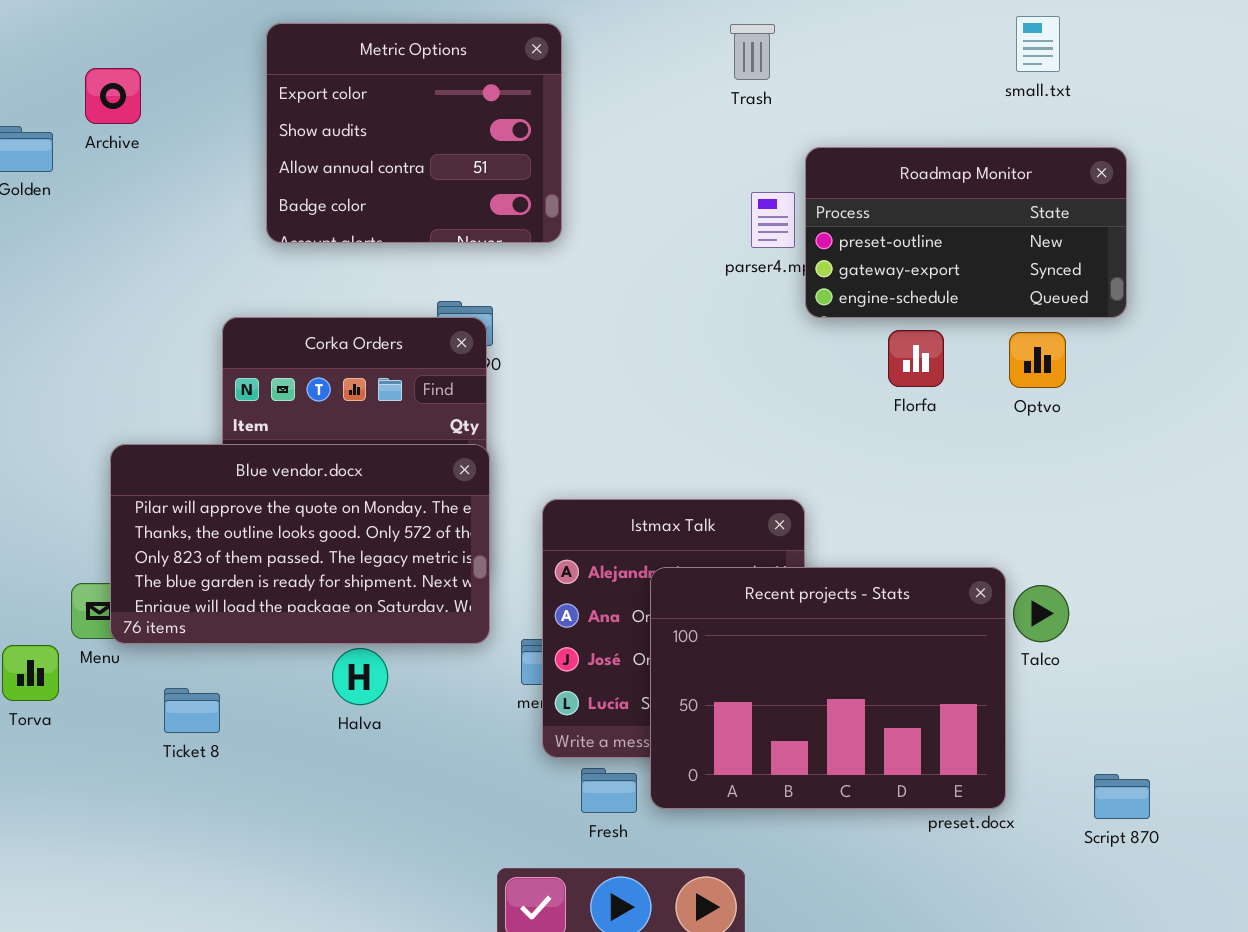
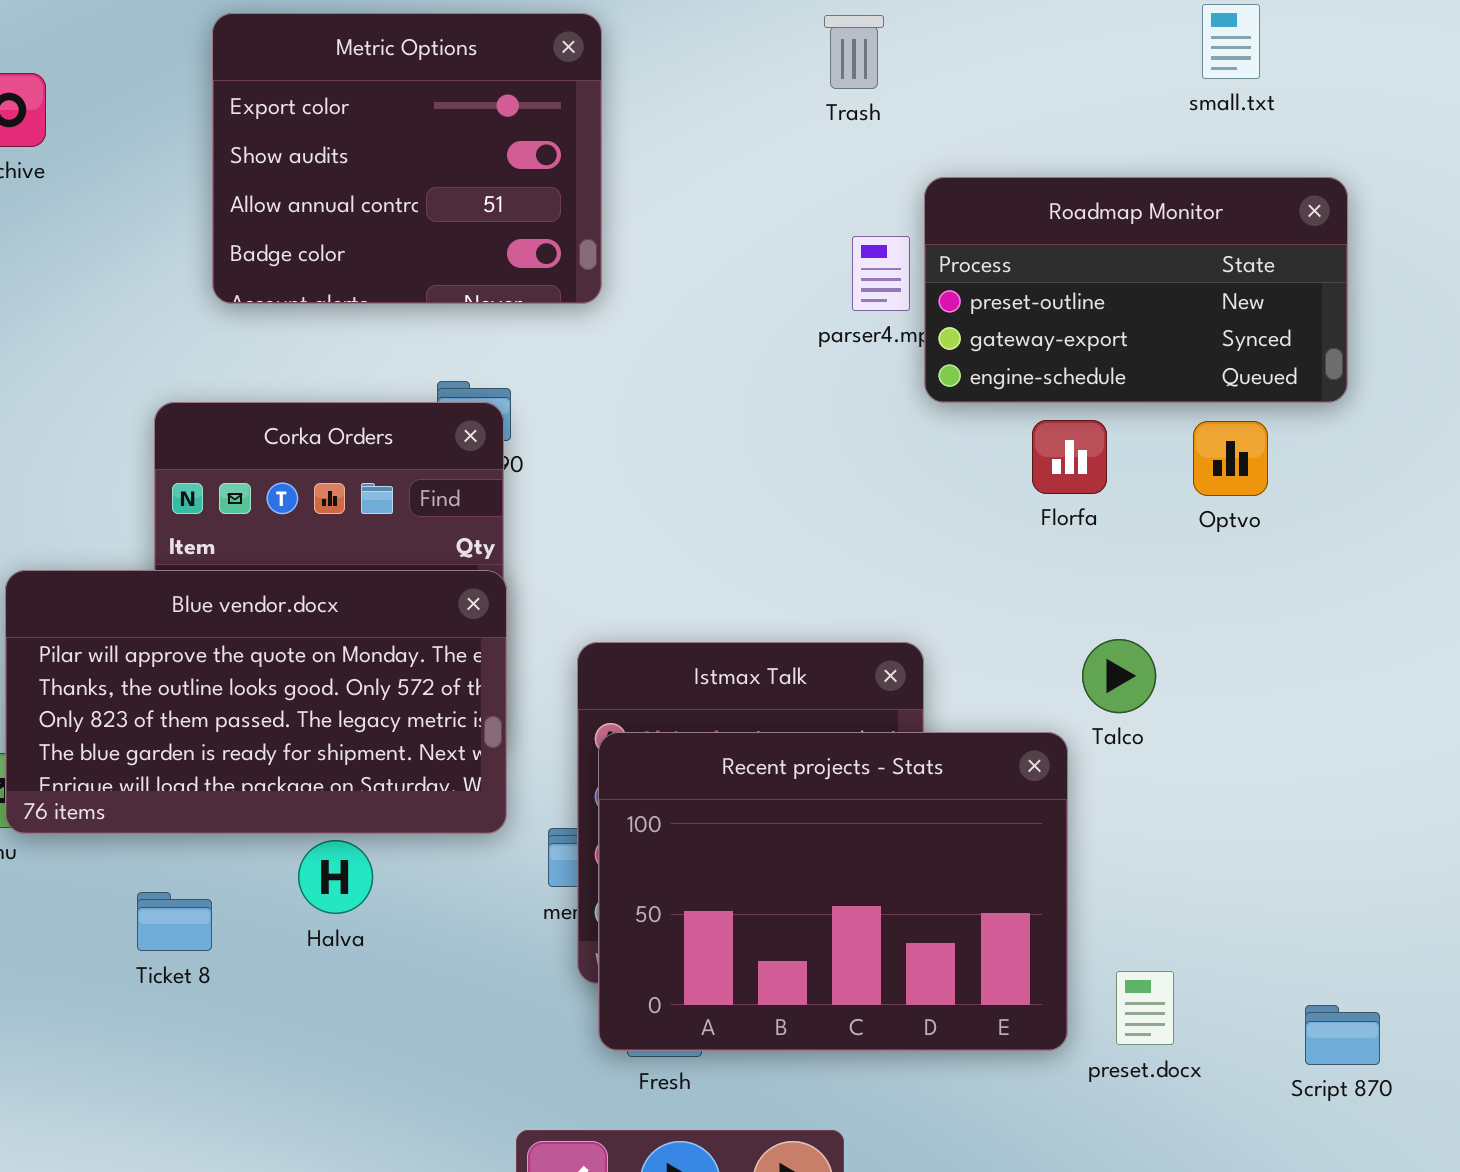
Recent projects - Stats: [650,567,1006,809] -> [598,732,1068,1051], moved
Talco: [1013,585,1069,642] -> [1082,639,1156,713], moved
Ticket 8: [164,688,220,733] -> [137,892,212,951], moved

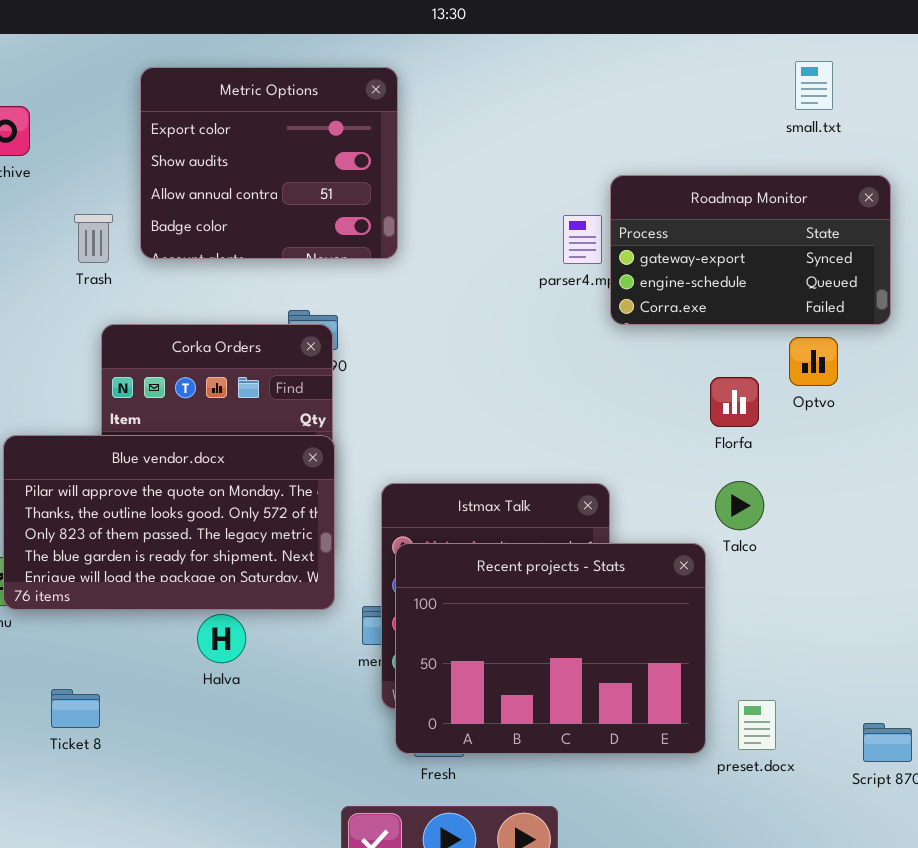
Trash: [824,15,884,89] -> [74,214,113,263], moved
Roadmap Monitor: [924,177,1348,403] -> [610,175,891,325], scrolled down 1 row
Florfa: [1032,420,1107,494] -> [710,377,759,427], moved
Ticket 8: [137,892,212,951] -> [51,689,100,728], moved

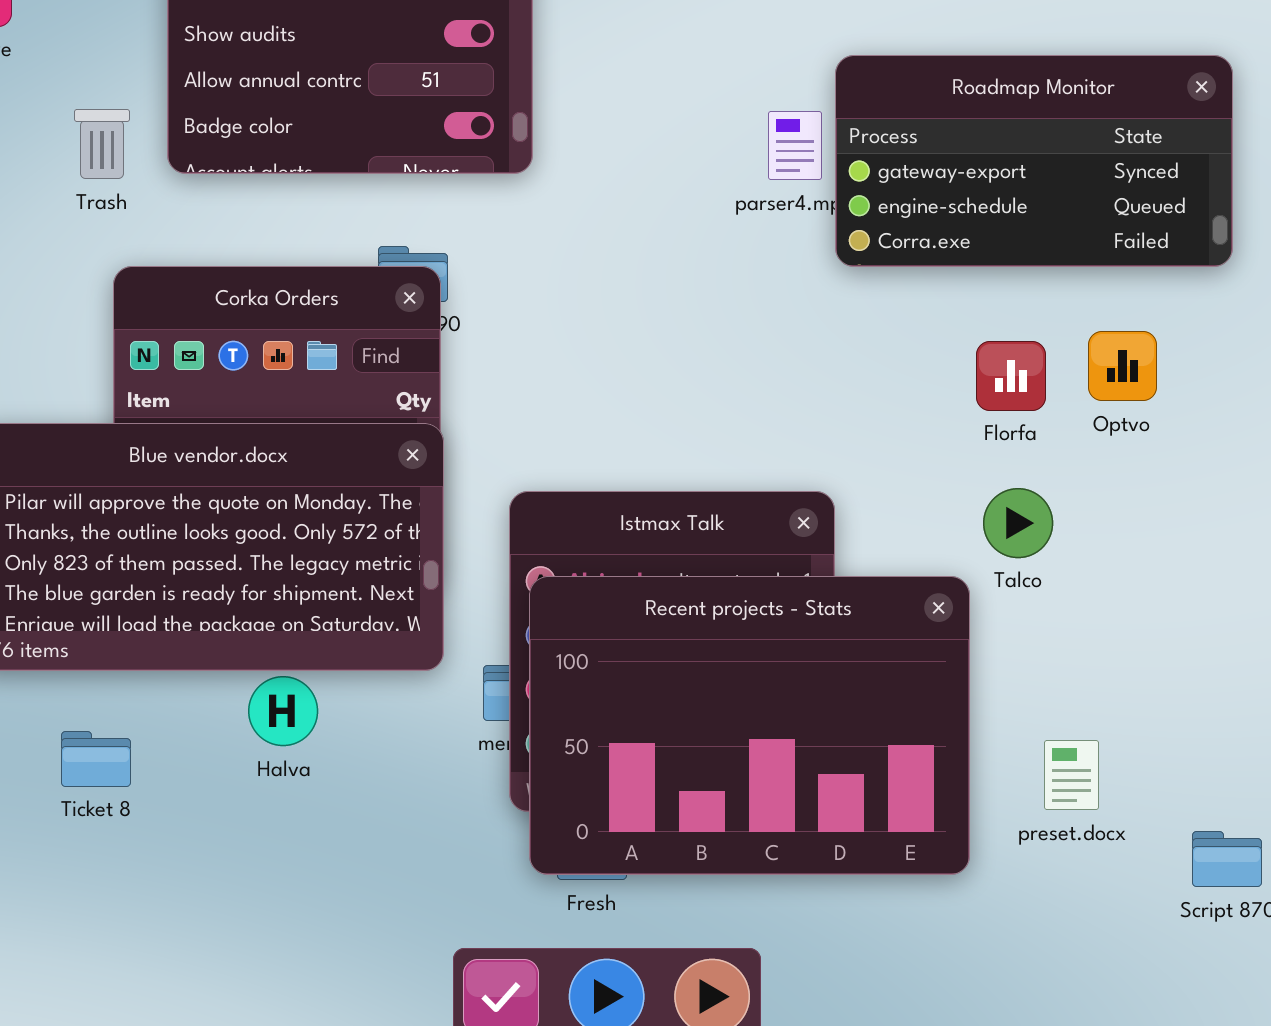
Optvo: [789,337,838,386] -> [1088,331,1157,401], moved
Ticket 8: [51,689,100,728] -> [61,731,131,787], moved
preset.docx: [738,700,776,750] -> [1044,740,1099,810], moved

